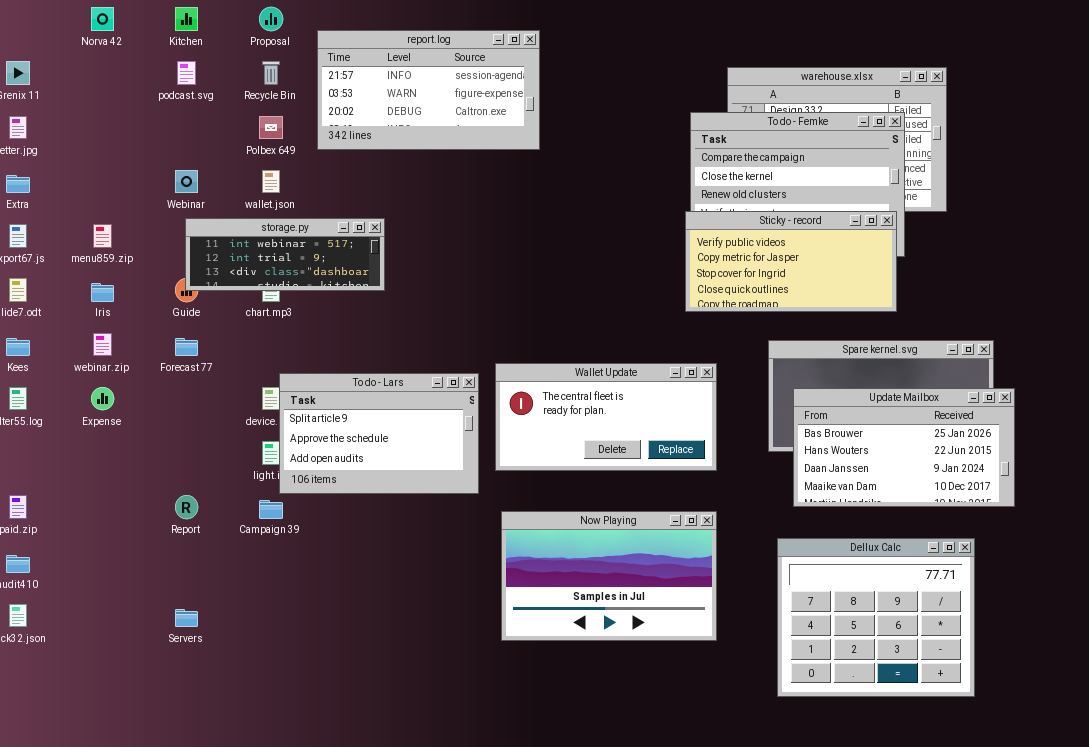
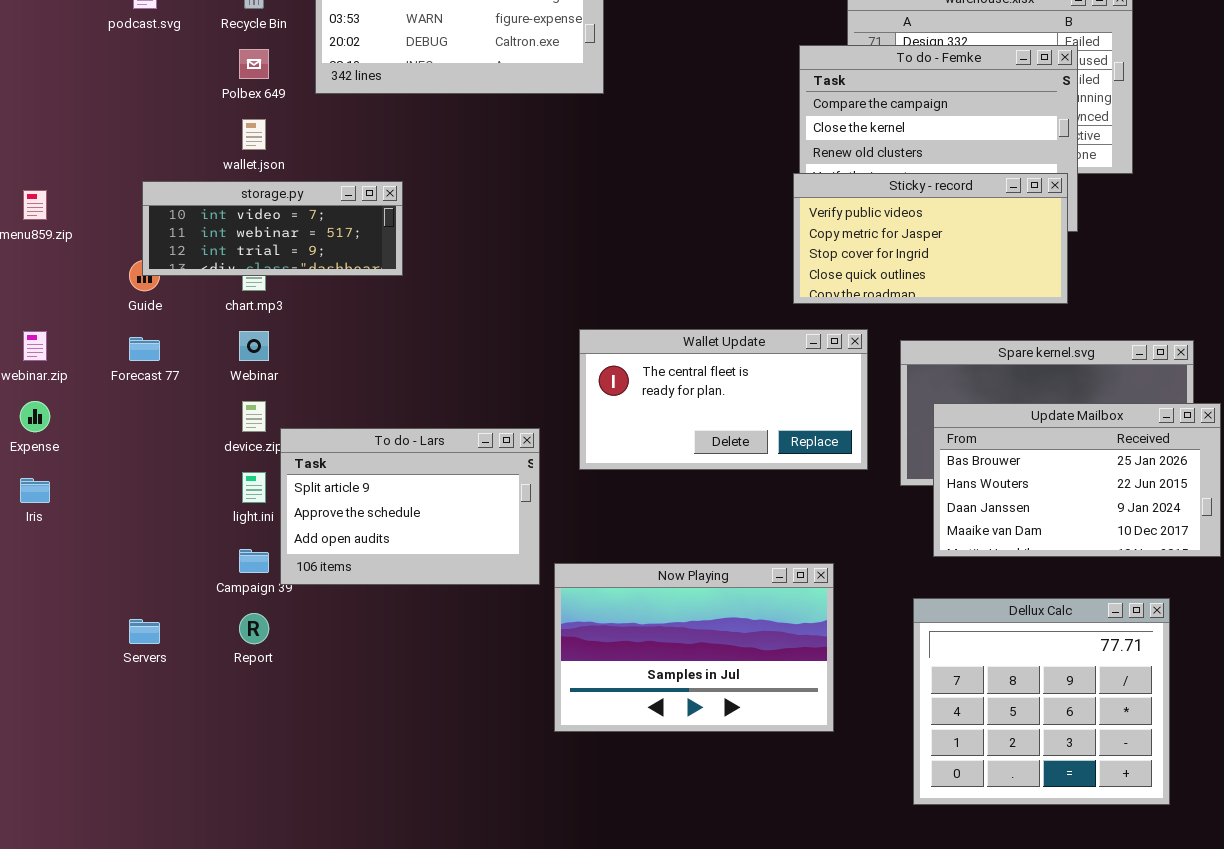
Webinar: [175,170,198,193] -> [239,331,269,361], moved
storage.py: [185,218,385,291] -> [142,181,403,276], scrolled up 1 row
Iris: [91,283,114,302] -> [20,478,50,503], moved
Wallet Update: [495,363,717,471] -> [579,329,868,470], moved
To do - Lars: [279,373,479,494] -> [280,428,540,585], moved
Report: [175,495,198,519] -> [239,613,269,644], moved
Servers: [175,609,198,627] -> [129,619,160,644], moved

